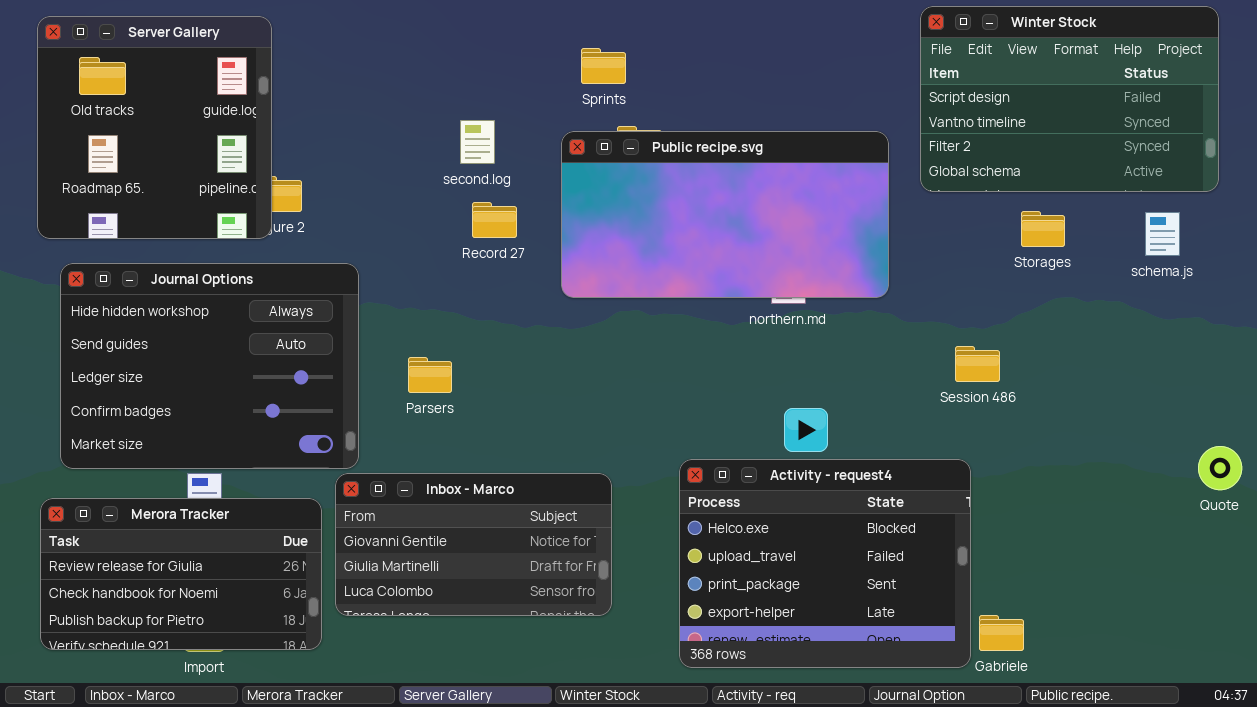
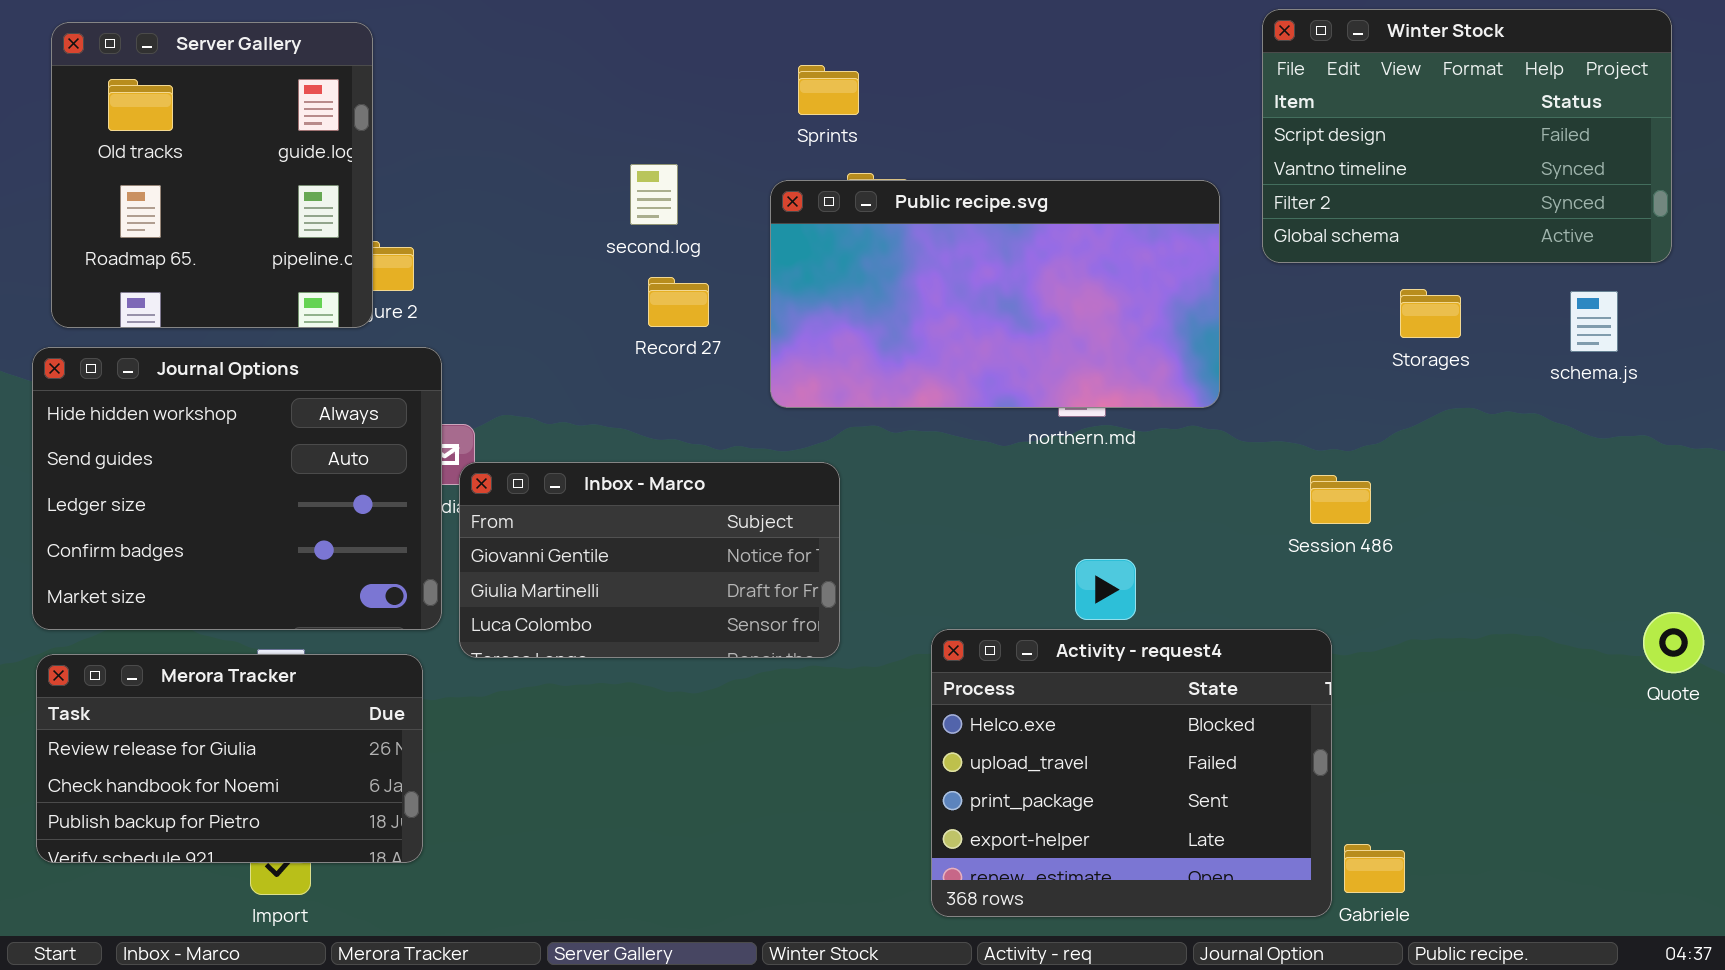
Journal Options: [60,263,359,469] -> [32,347,442,630], moved
Inbox - Marco: [335,473,612,616] -> [459,462,840,658], moved
Merora Tracker: [40,498,322,650] -> [36,654,423,863], moved

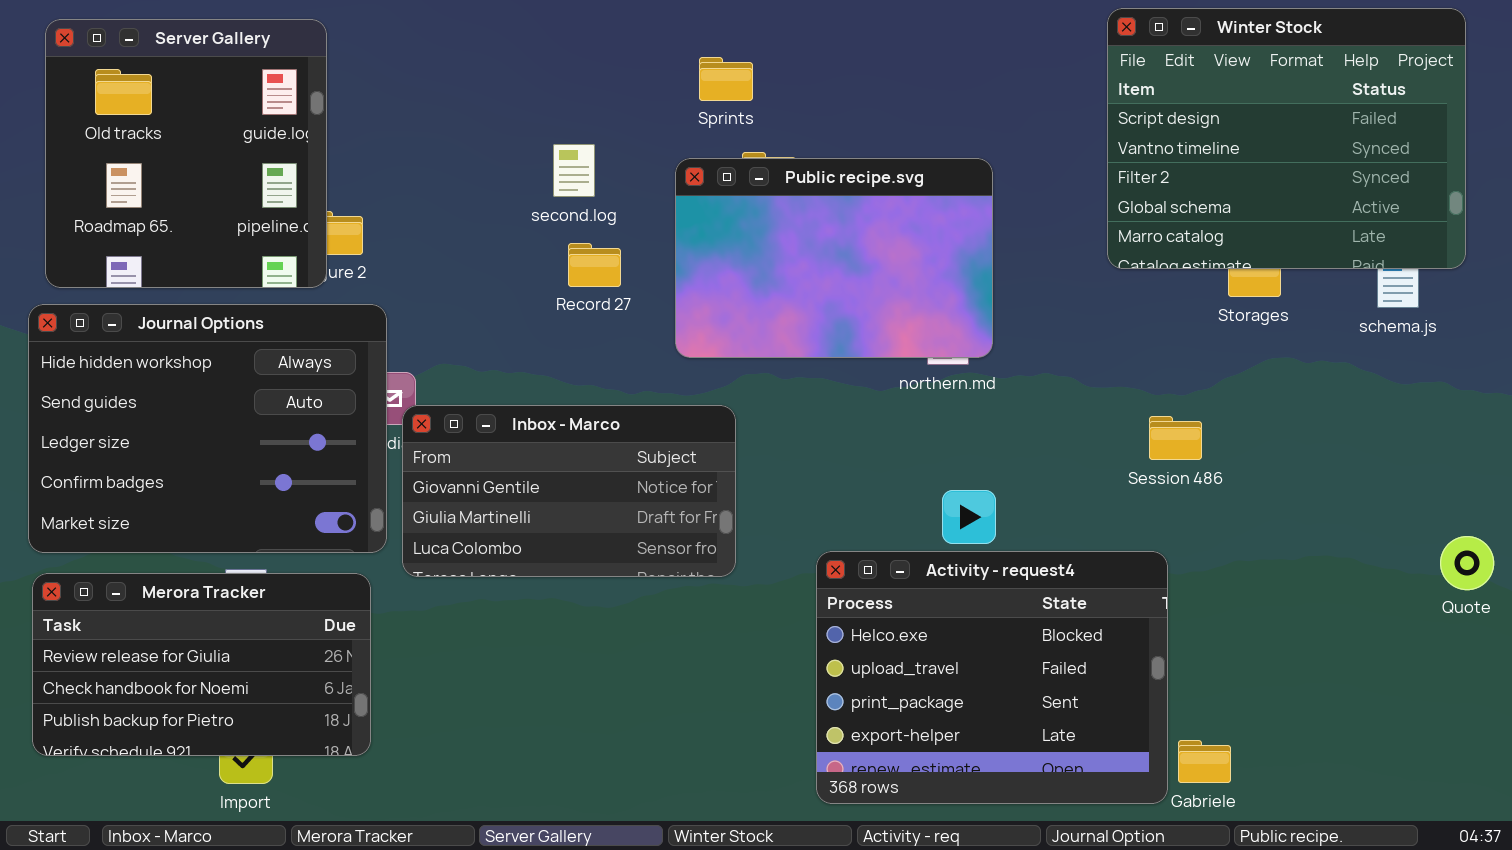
Winter Stock: [1262,9,1672,263] -> [1107,8,1466,269], resized
Public recipe.svg: [770,180,1220,408] -> [675,158,993,358], resized

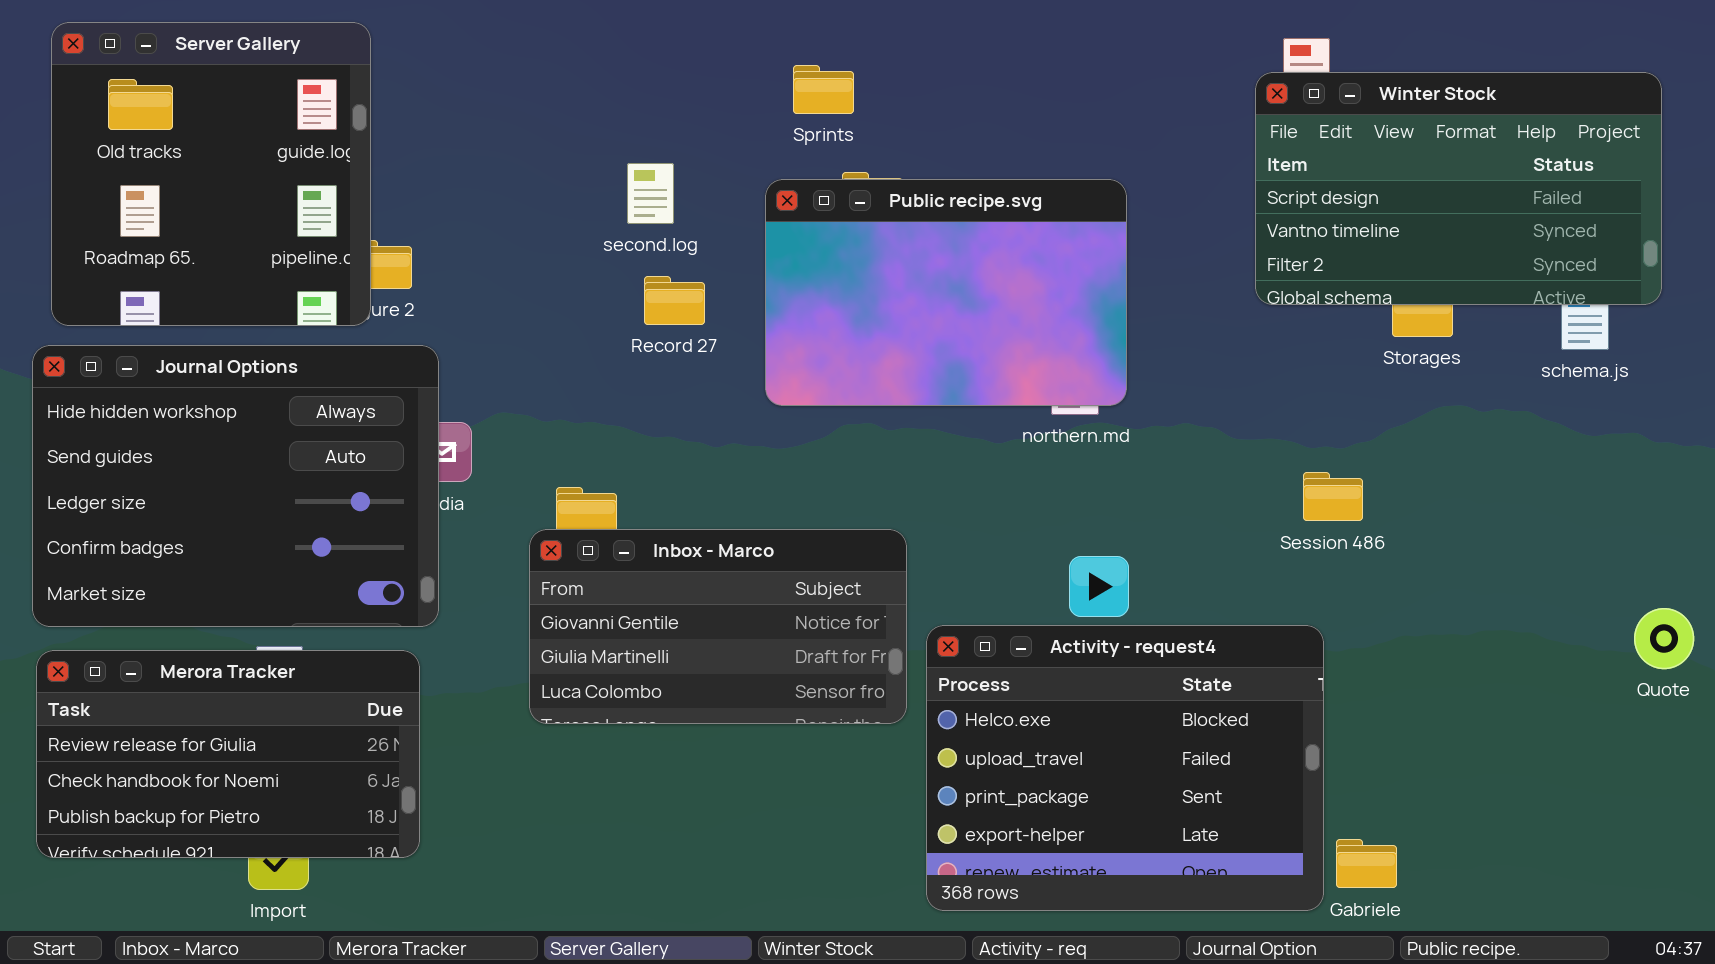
Winter Stock: [1107,8,1466,269] -> [1255,72,1662,305], resized
Inbox - Marco: [402,405,736,577] -> [529,529,907,724], moved

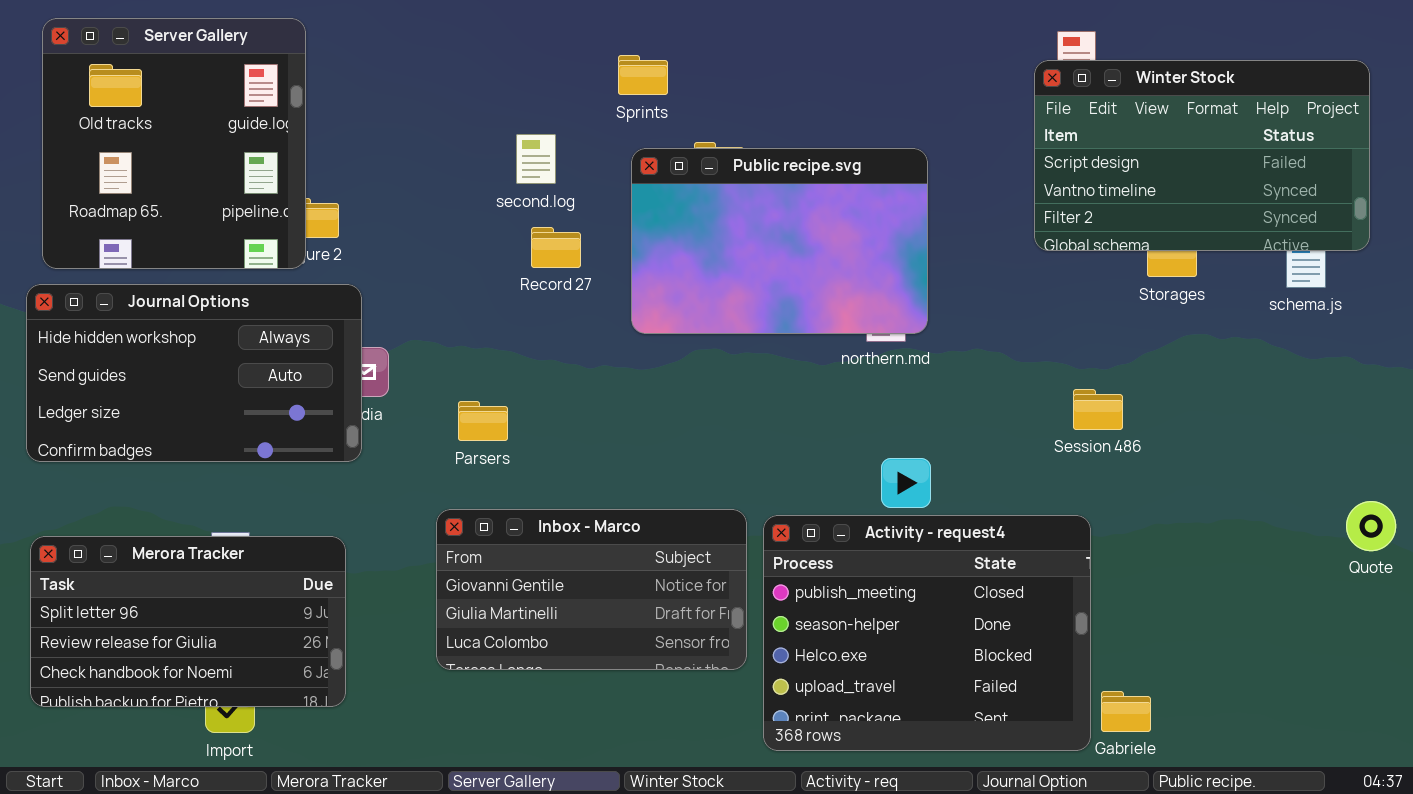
Sprints: [793,65,854,114] -> [618,55,668,95], moved
Journal Options: [32,345,439,627] -> [26,284,362,462], resized
Inbox - Marco: [529,529,907,724] -> [436,509,747,670], moved
Activity - request4: [926,625,1324,911] -> [763,515,1091,751], scrolled up 2 rows
Merora Tracker: [36,650,420,858] -> [30,536,346,707], scrolled up 1 row

